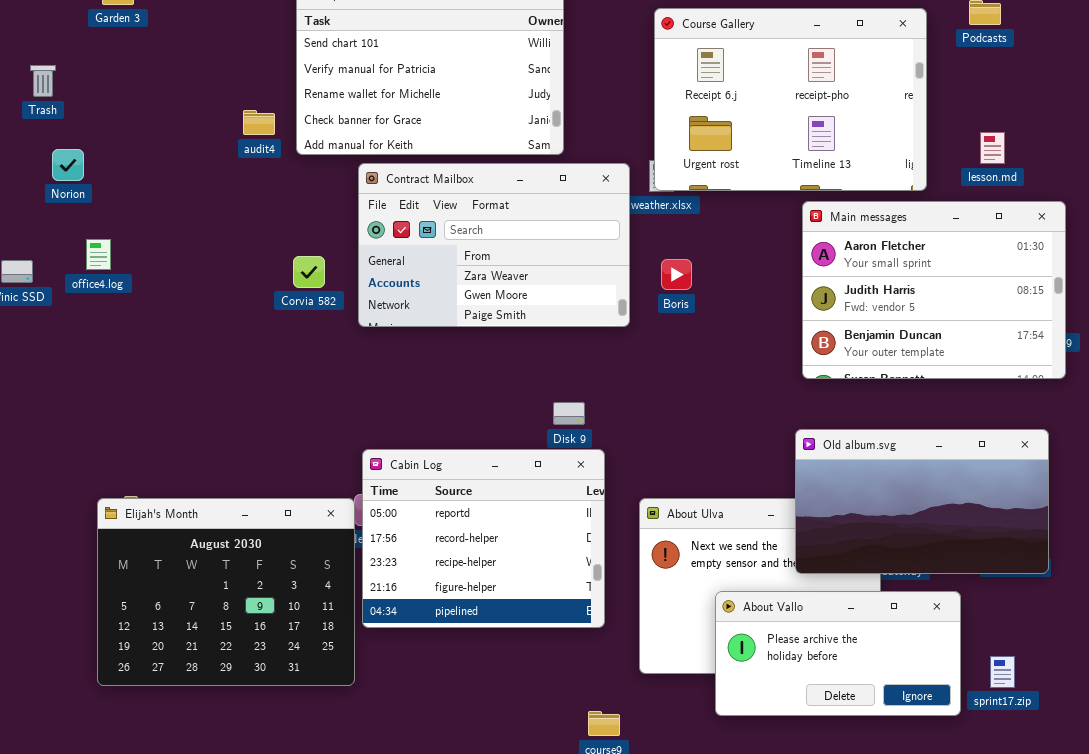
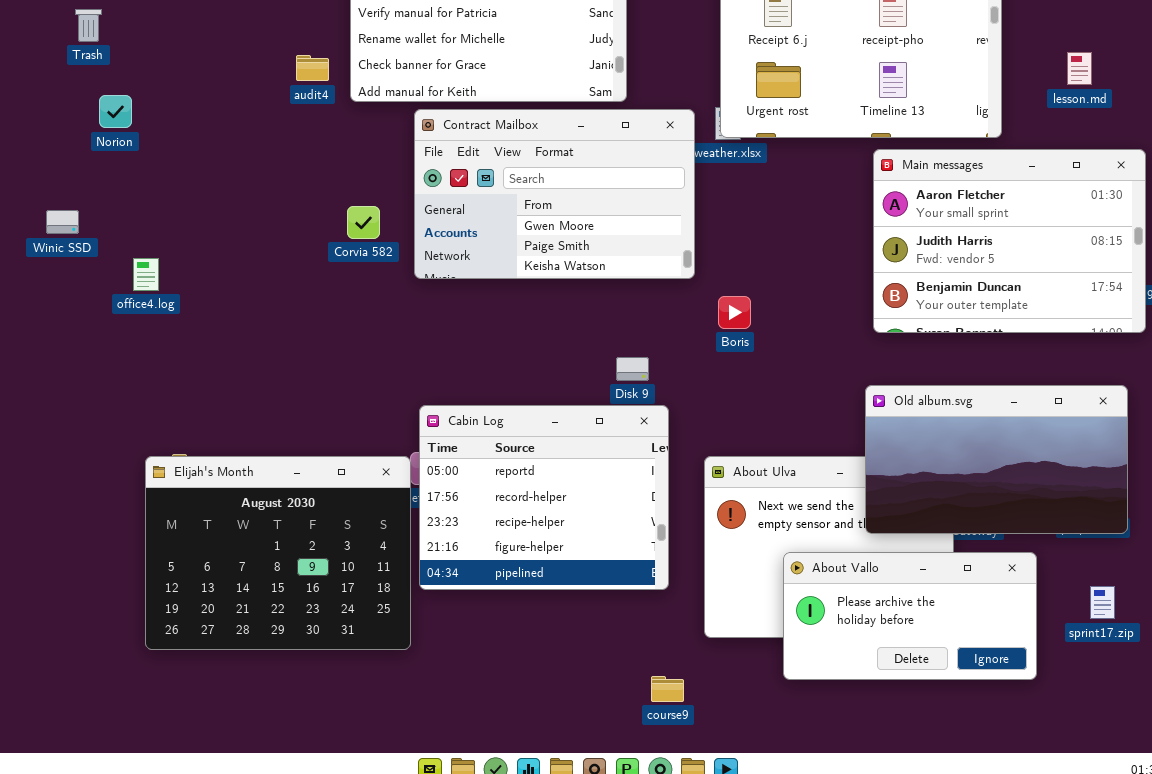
lesson.md: [980,132,1005,164] -> [1067,52,1092,85], moved
Contract Mailbox: [358,163,630,327] -> [414,109,695,279], scrolled down 1 row
office4.log: [86,239,111,270] -> [133,258,159,291], moved
Boris: [661,259,692,290] -> [718,296,751,329], moved
sprint17.zip: [990,656,1015,688] -> [1090,586,1115,619], moved

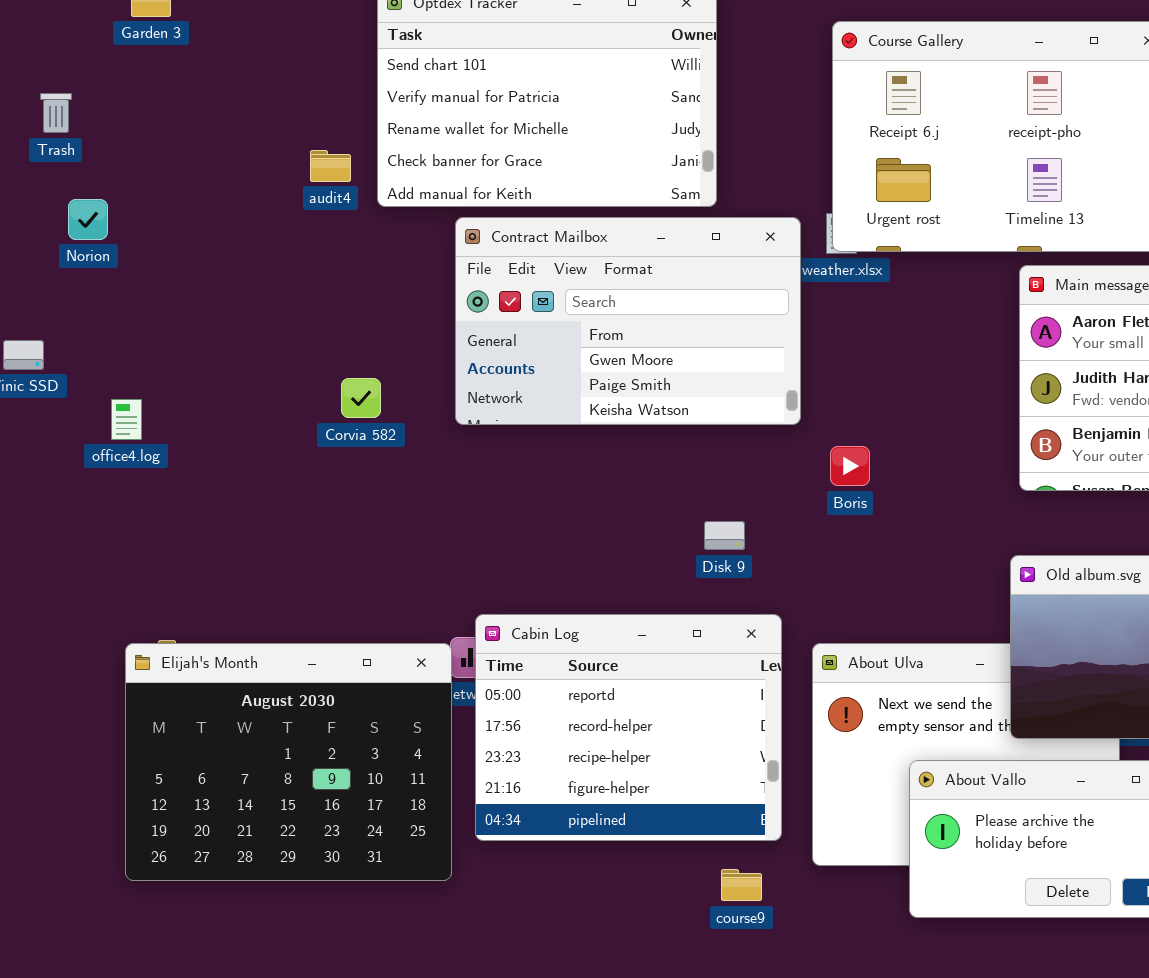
Corvia 582: [347,206,380,239] -> [341,378,381,418], moved
Cabin Log: [419,405,669,590] -> [475,614,782,841], moved
course9: [651,676,684,702] -> [721,869,762,901], moved

